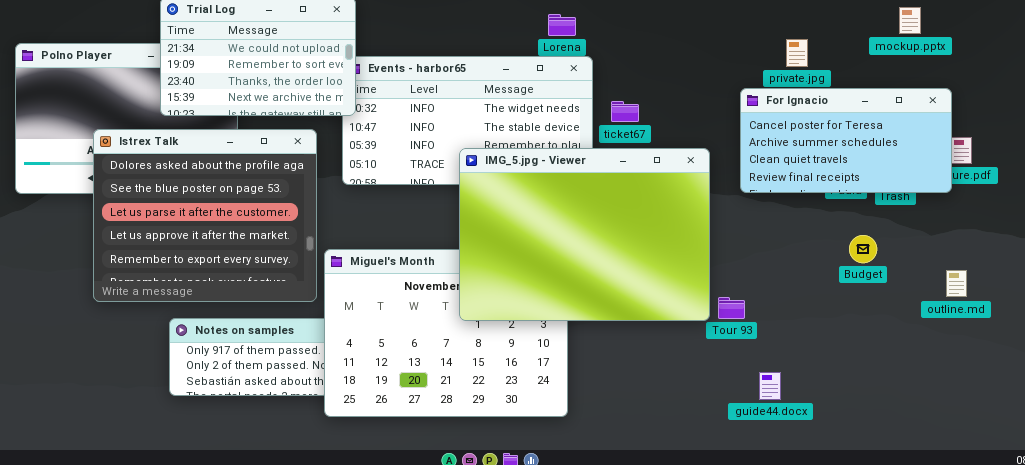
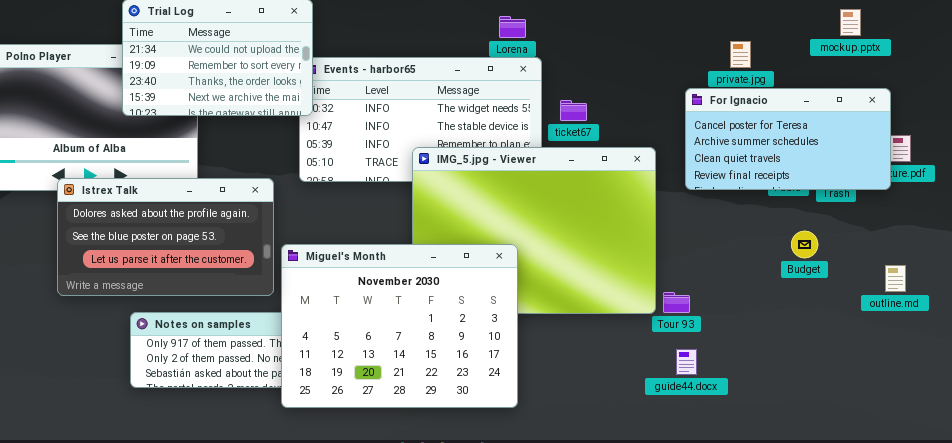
Istrex Talk: [93,129,317,302] -> [57,178,274,296], resized
Miguel's Month: [324,249,568,417] -> [281,244,518,408], raised
guide44.docx: [759,372,781,400] -> [676,349,697,375], moved

